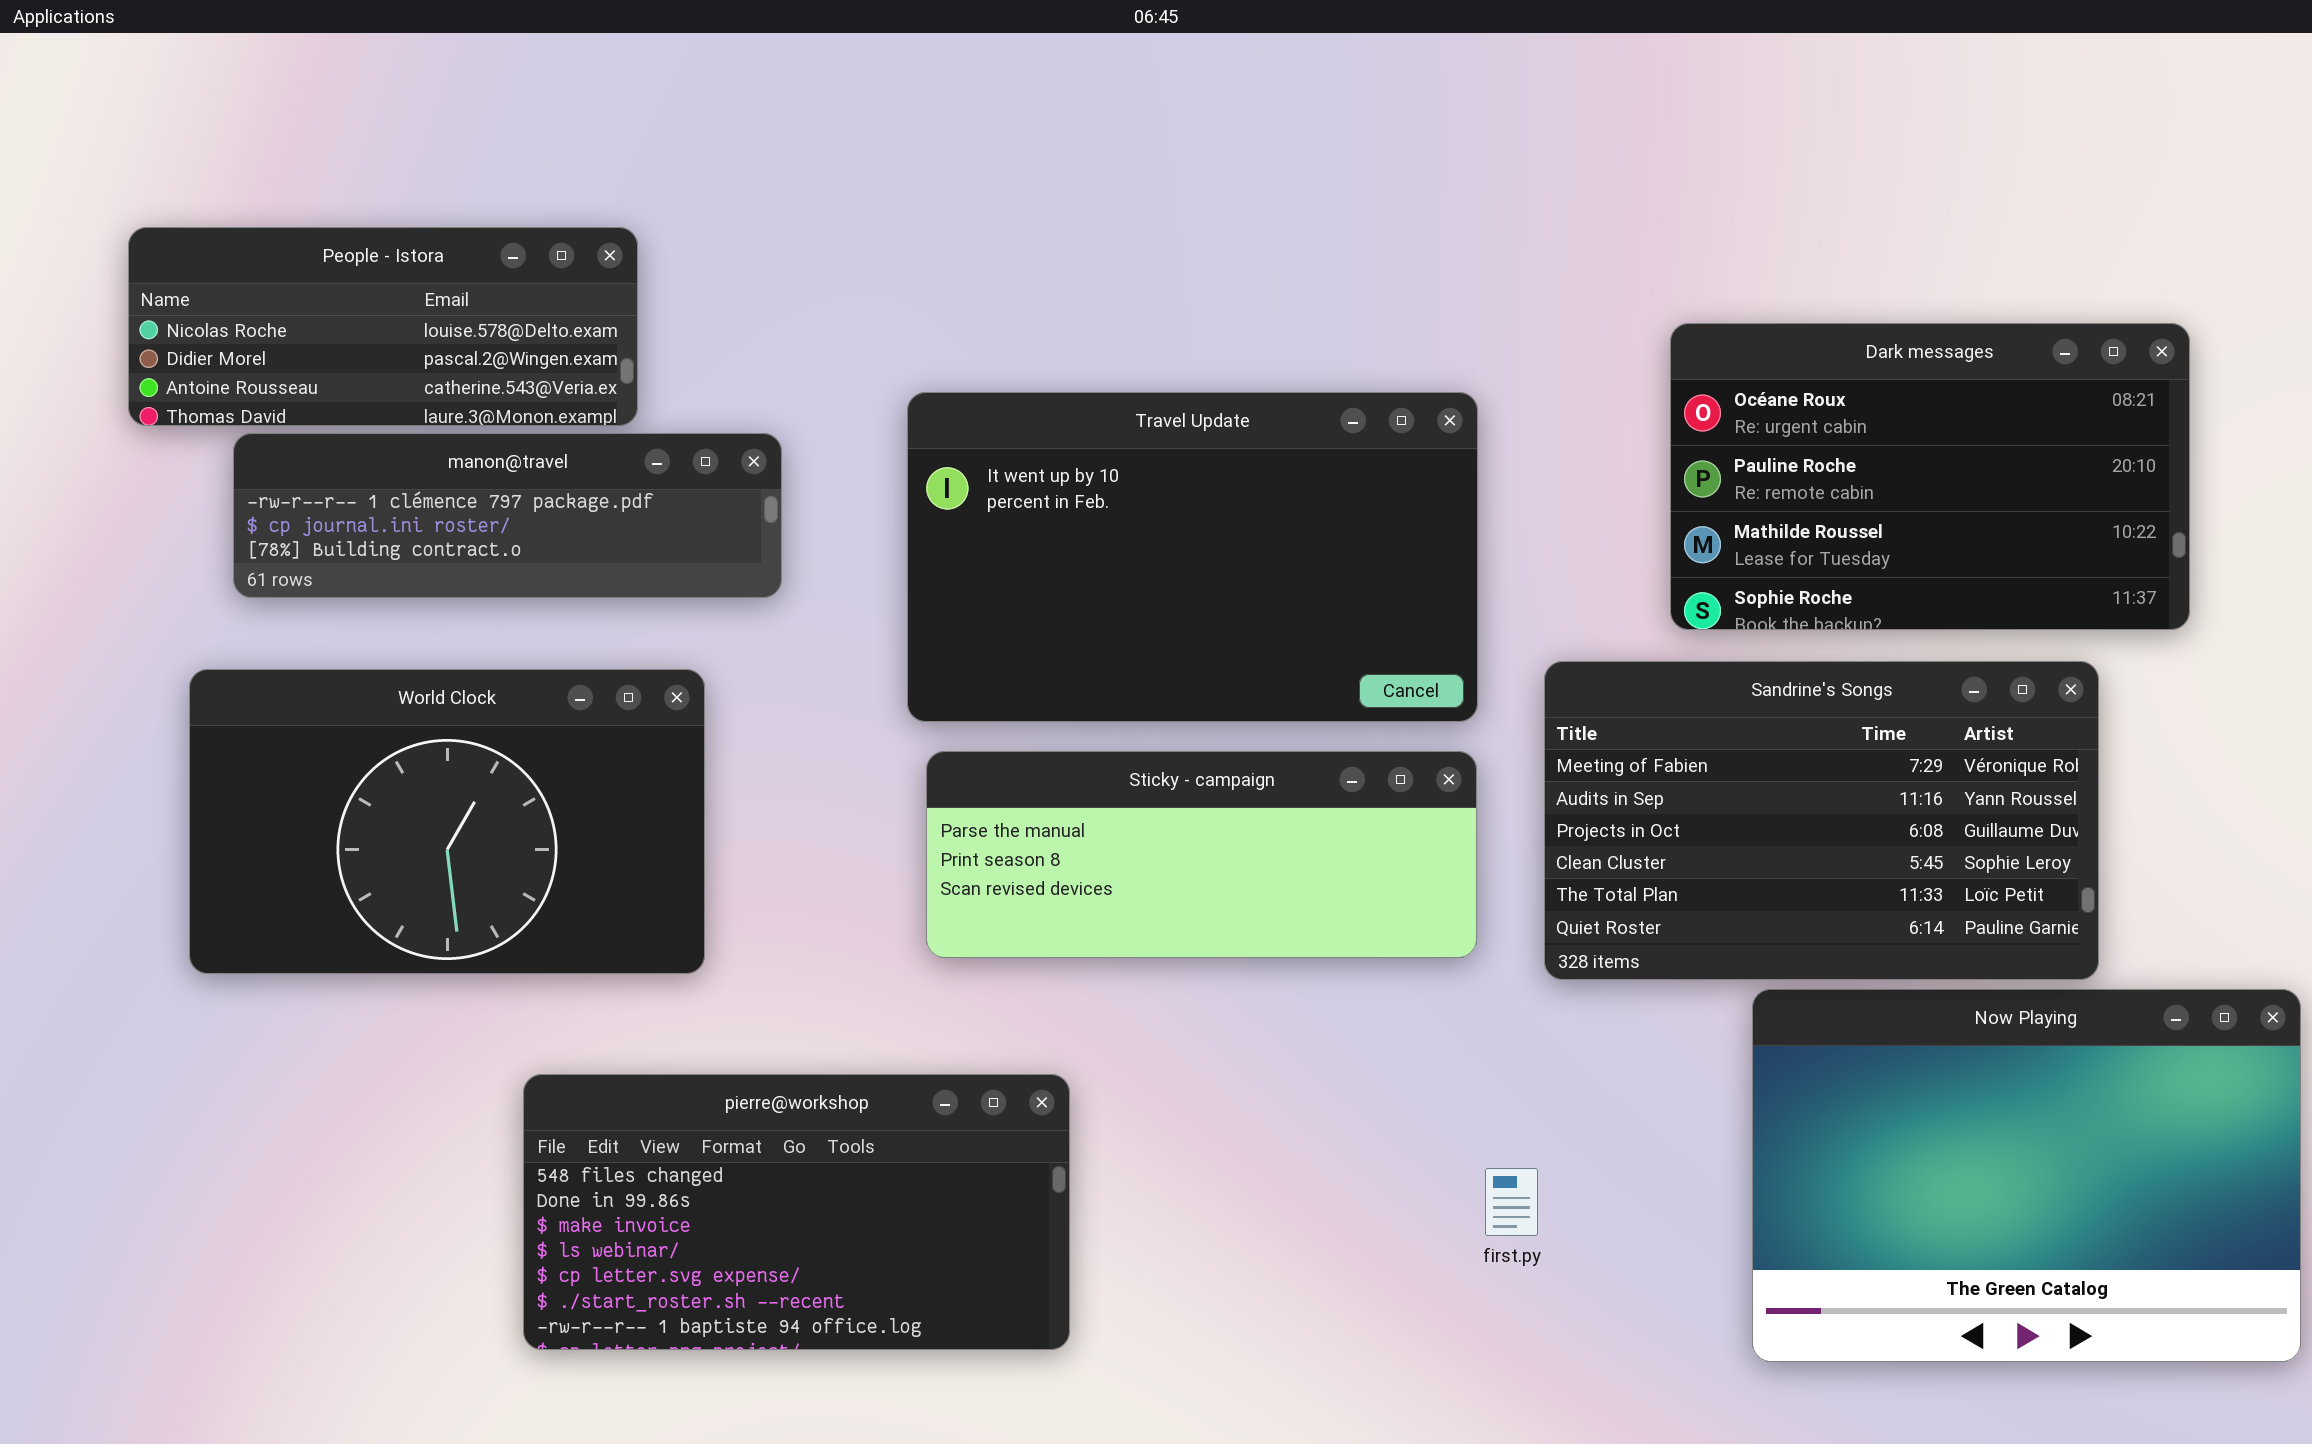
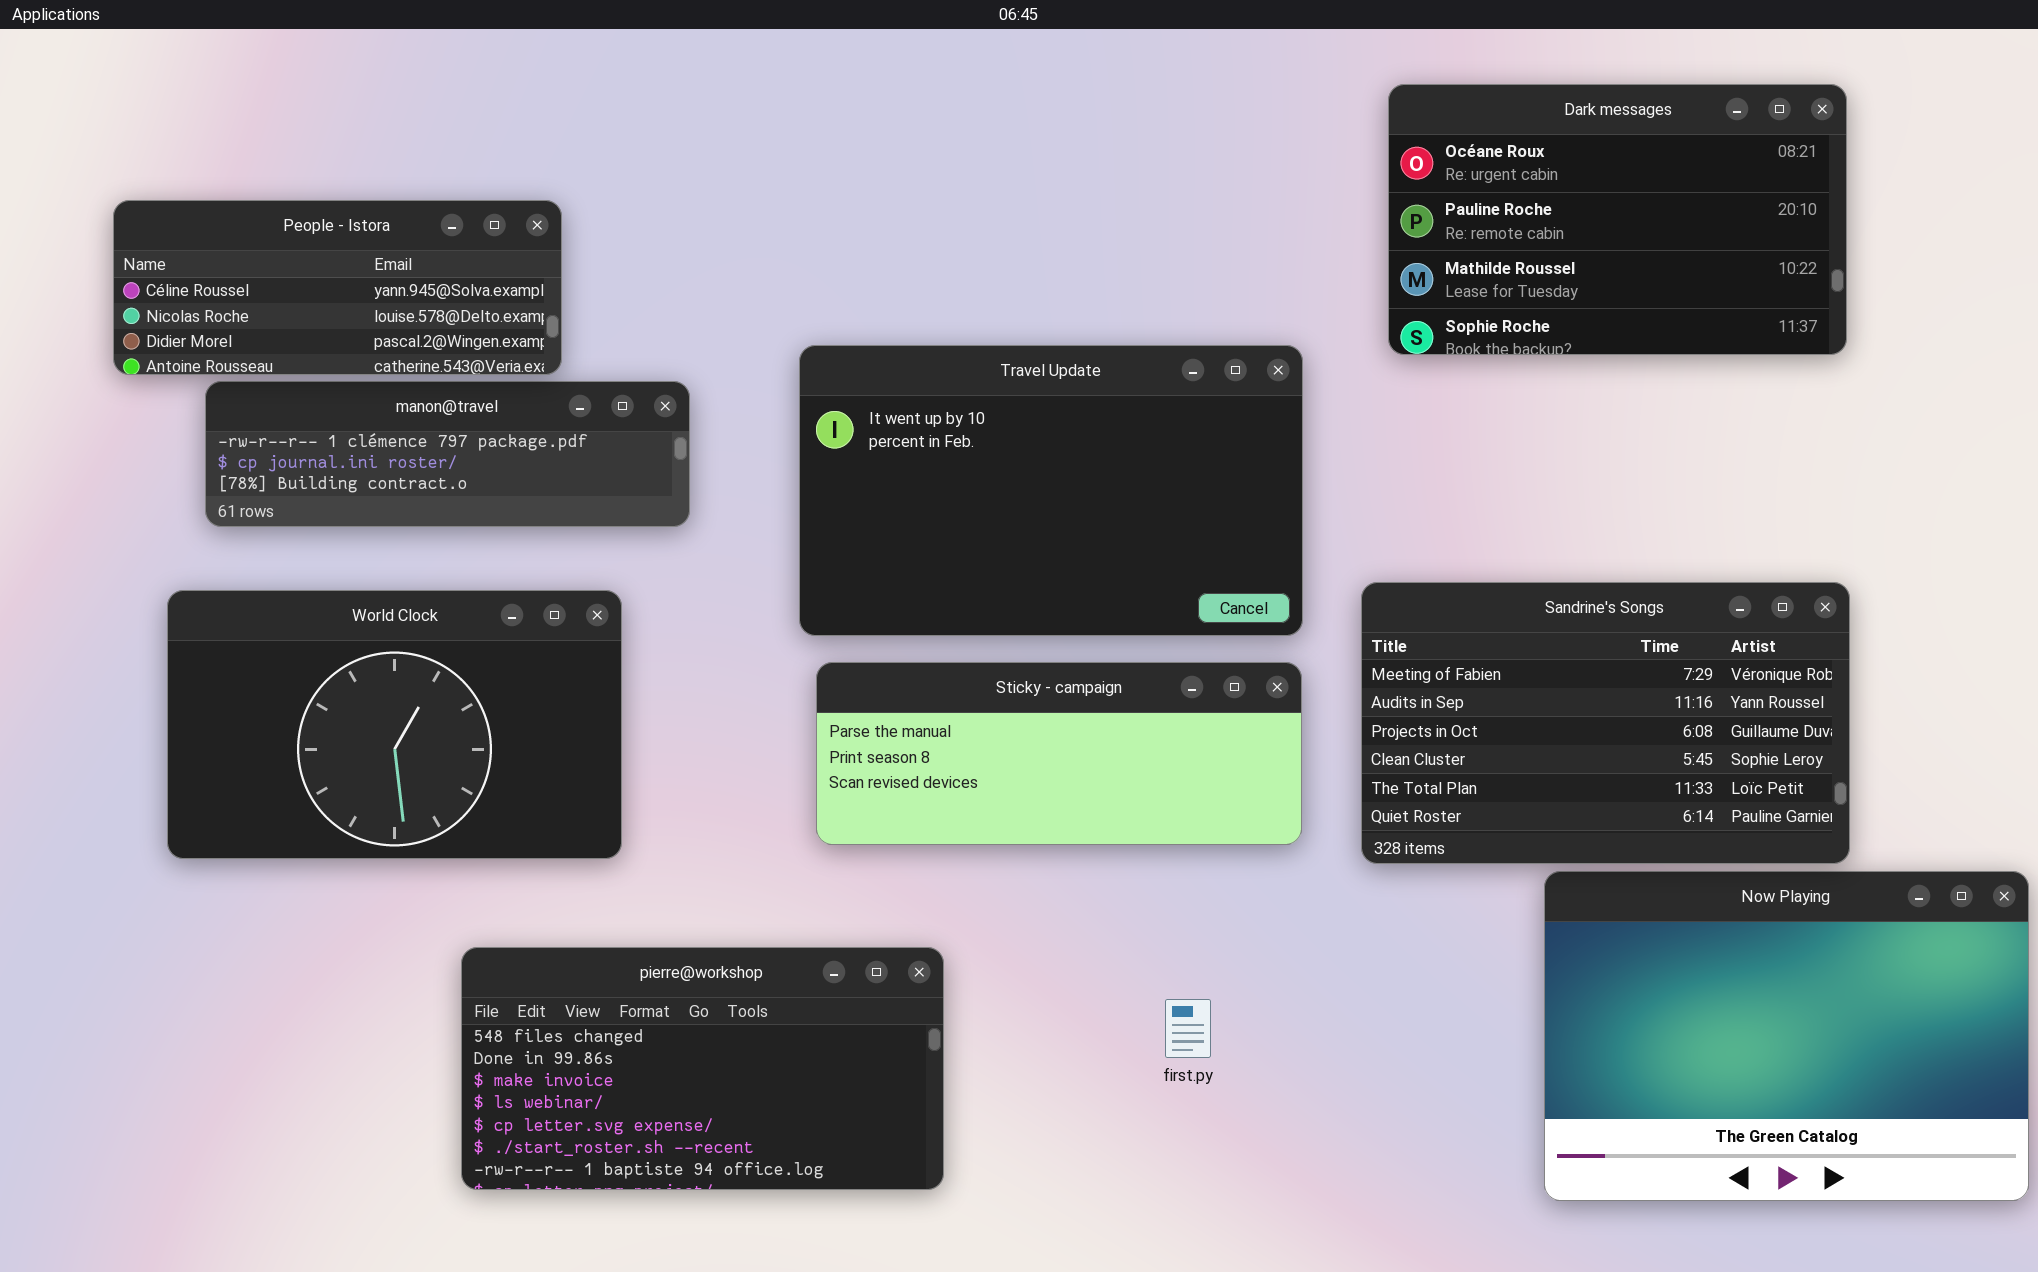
People - Istora: [128,227,638,426] -> [113,200,562,375], scrolled up 1 row
Dark messages: [1670,323,2190,630] -> [1388,84,1847,355], moved
first.py: [1485,1168,1538,1236] -> [1165,999,1211,1058], moved

